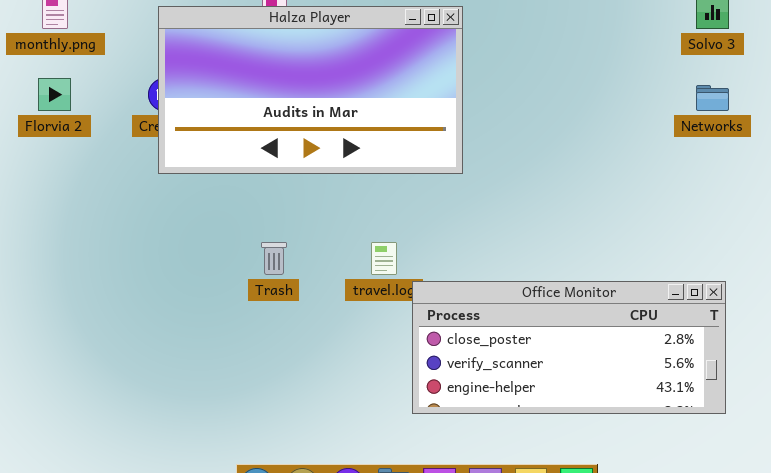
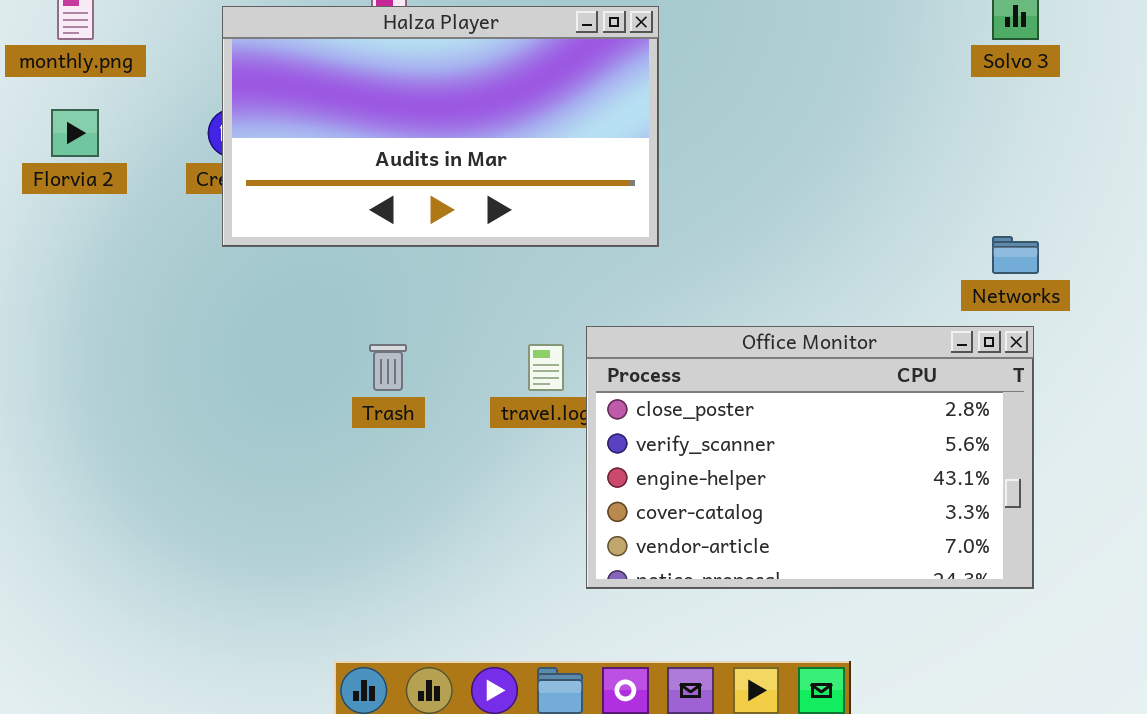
Networks: [696,85,729,111] -> [992,236,1039,274], moved
Office Monitor: [412,281,726,414] -> [586,326,1034,589], resized

